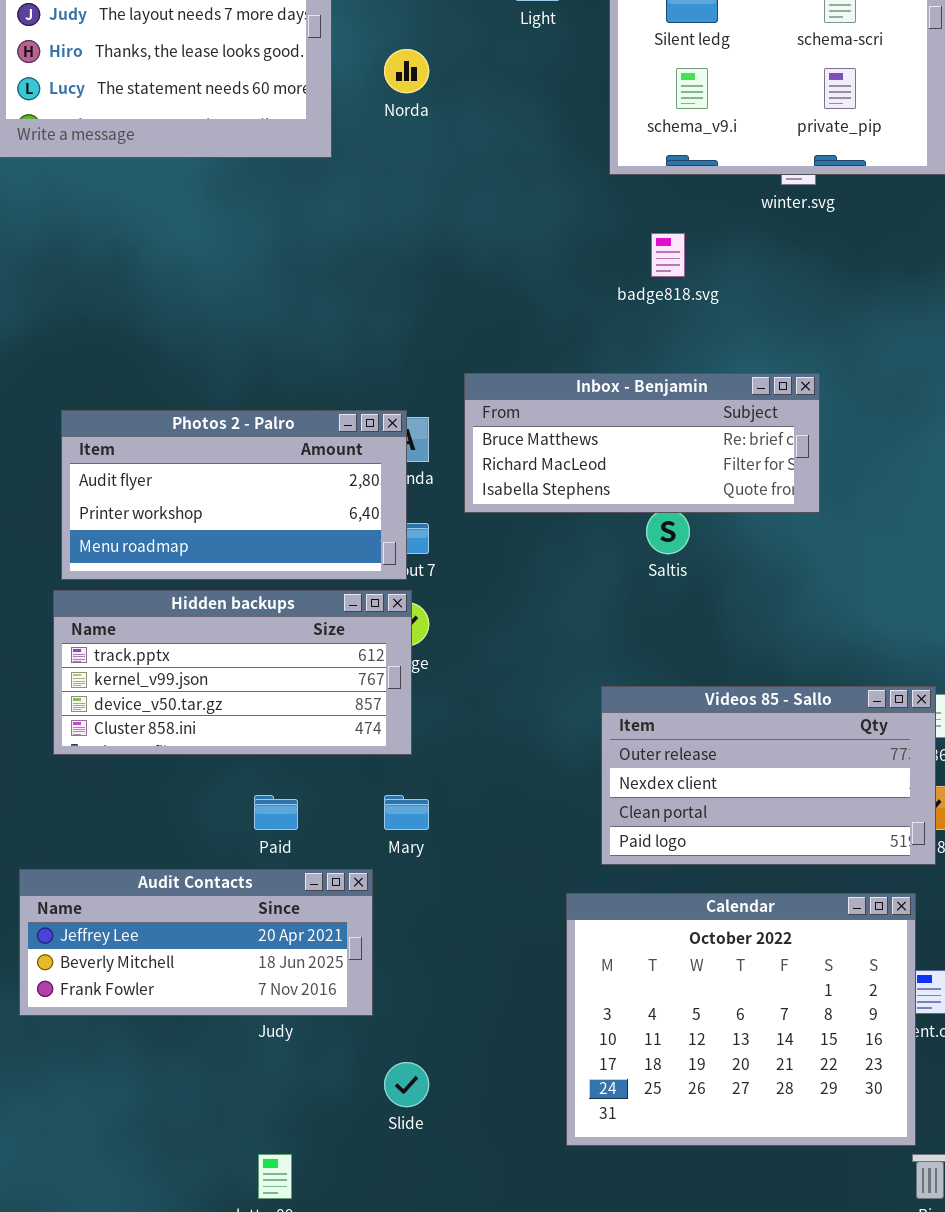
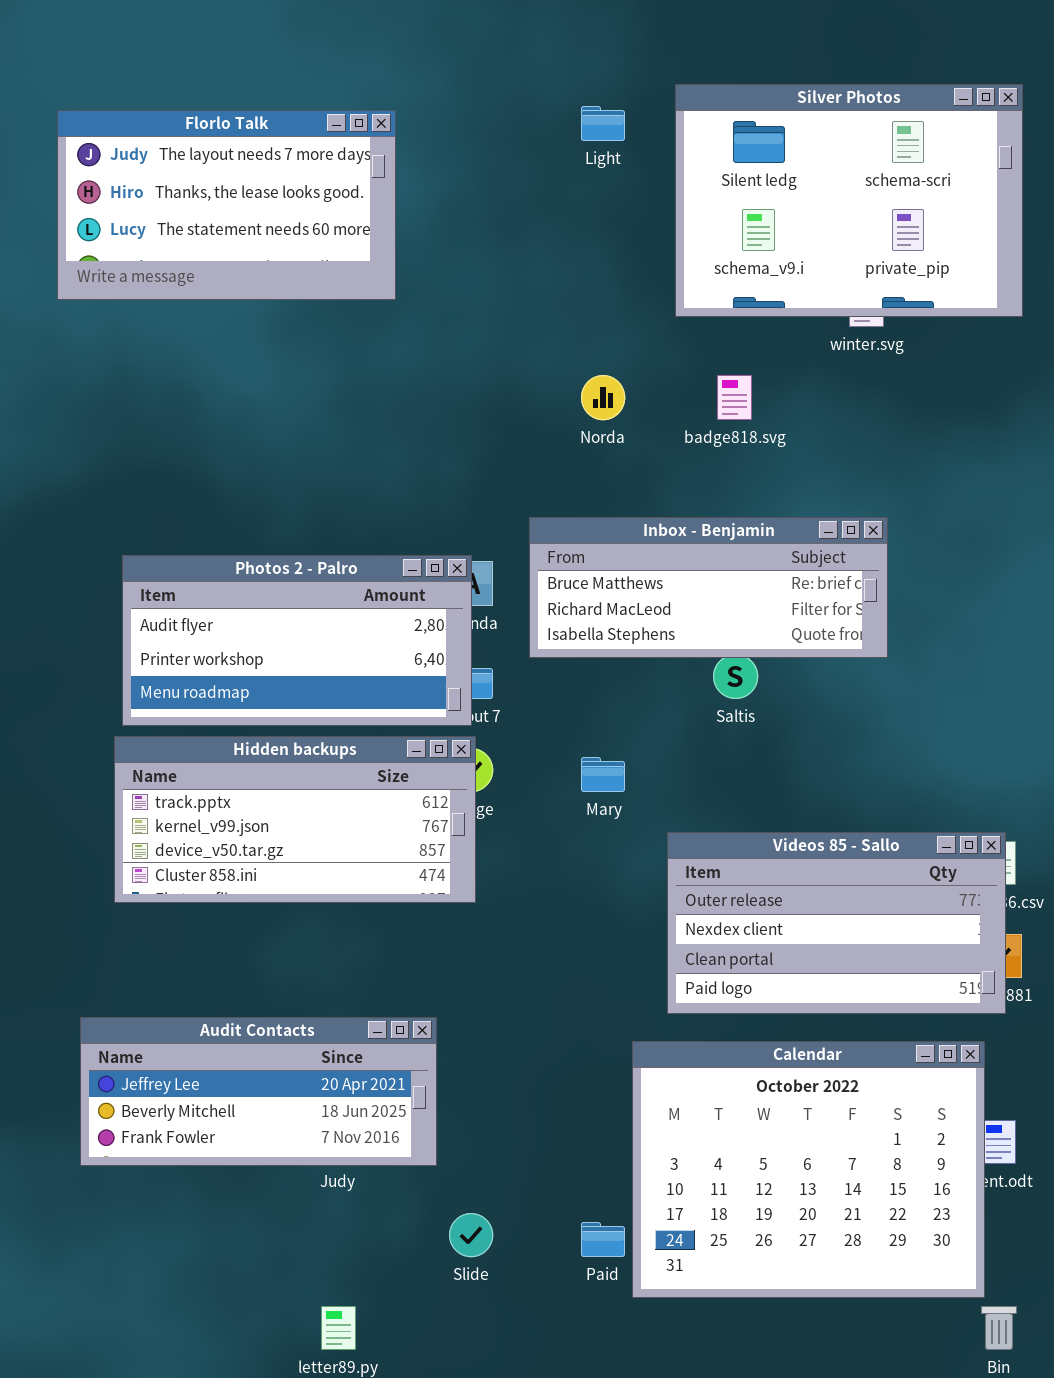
Norda: [384,49,429,93] -> [581,375,625,420], moved
Paid: [254,795,298,830] -> [581,1222,625,1257], moved
Mary: [384,795,429,830] -> [581,757,625,792], moved

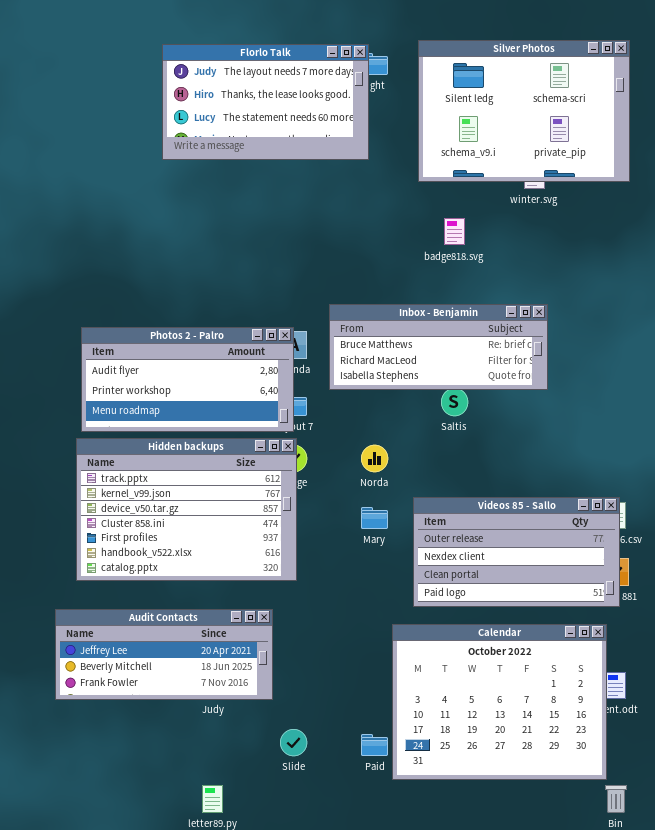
Florlo Talk: [57,110,396,300] -> [162,44,369,160], moved
Norda: [581,375,625,420] -> [361,445,388,472], moved
Hidden backups: [114,736,476,903] -> [76,438,297,581], resized
Mary: [581,757,625,792] -> [361,507,388,529], moved

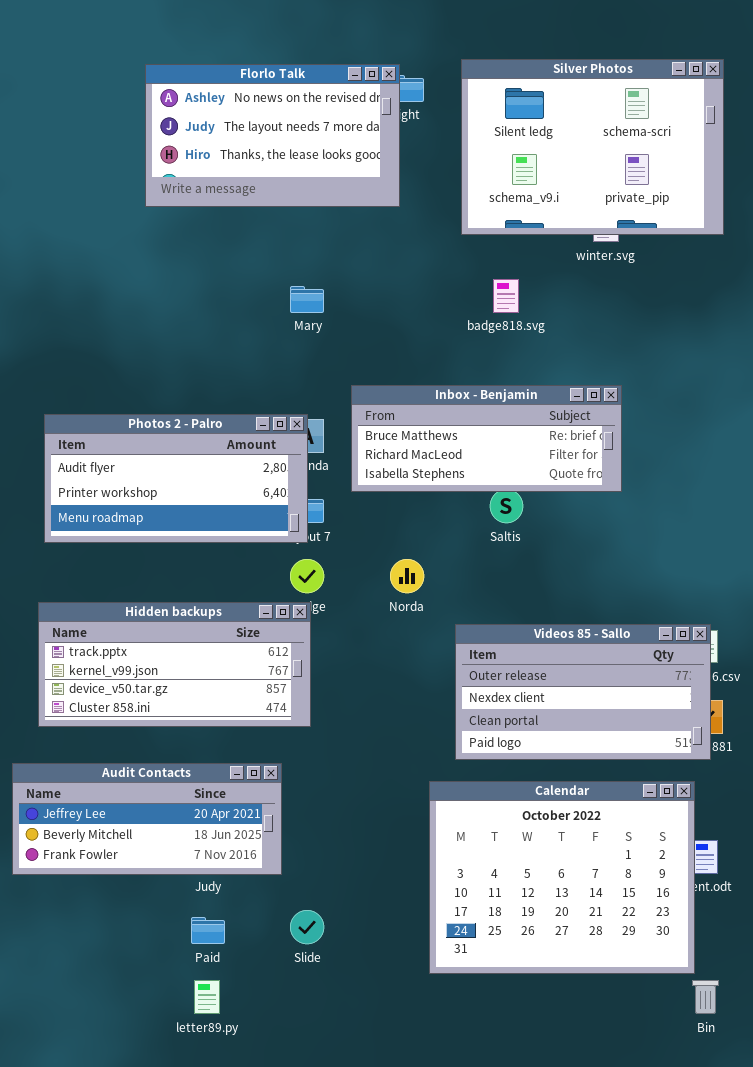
Florlo Talk: [162,44,369,160] -> [145,64,400,207], scrolled up 1 row
Hidden backups: [76,438,297,581] -> [38,602,311,727], resized
Mary: [361,507,388,529] -> [290,286,324,313], moved
Paid: [361,734,388,756] -> [191,917,225,944], moved

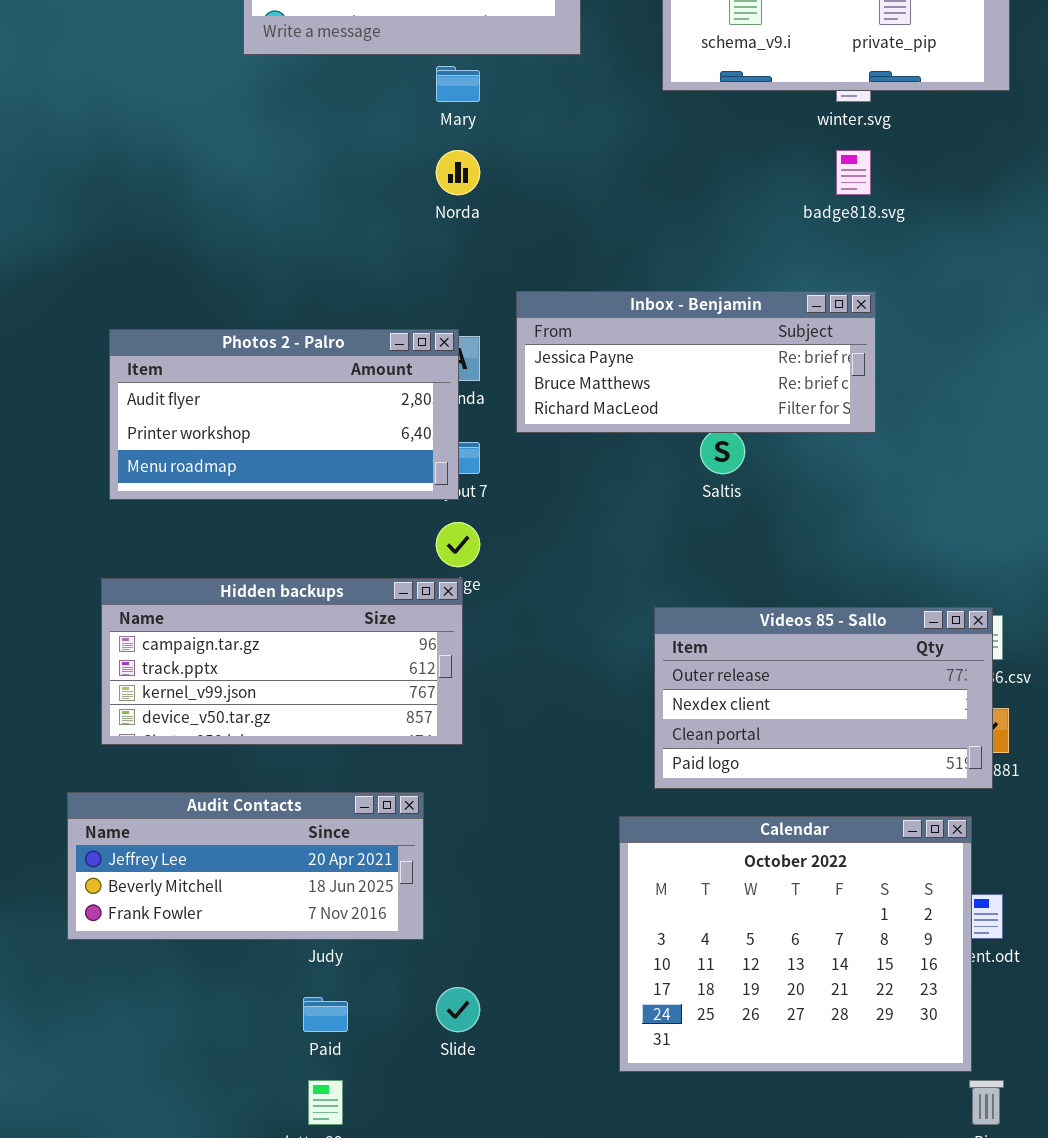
badge818.svg: [493,279,519,313] -> [836,150,871,195], moved
Mary: [290,286,324,313] -> [436,66,480,102], moved
Inbox - Benjamin: [351,385,622,492] -> [516,291,876,433], scrolled up 1 row
Norda: [390,559,424,593] -> [436,150,480,195], moved
Hidden backups: [38,602,311,727] -> [101,578,463,745], scrolled up 1 row

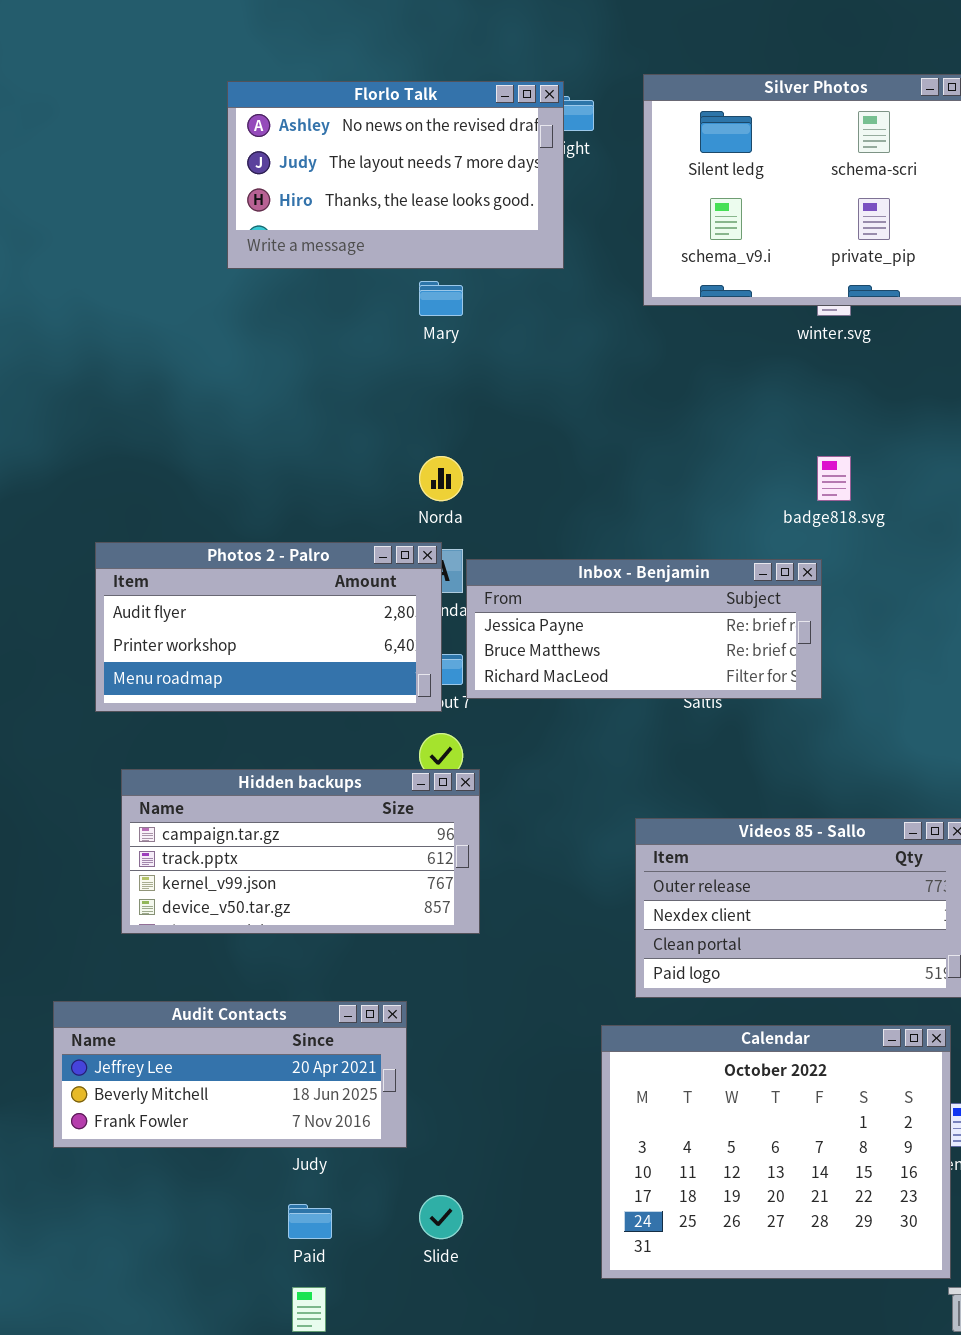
Norda: [436,150,480,195] -> [419,456,463,501], moved
badge818.svg: [836,150,871,195] -> [817,456,851,501], moved
Inbox - Benjamin: [516,291,876,433] -> [466,559,822,699], moved
Hidden backups: [101,578,463,745] -> [121,769,480,934], moved

